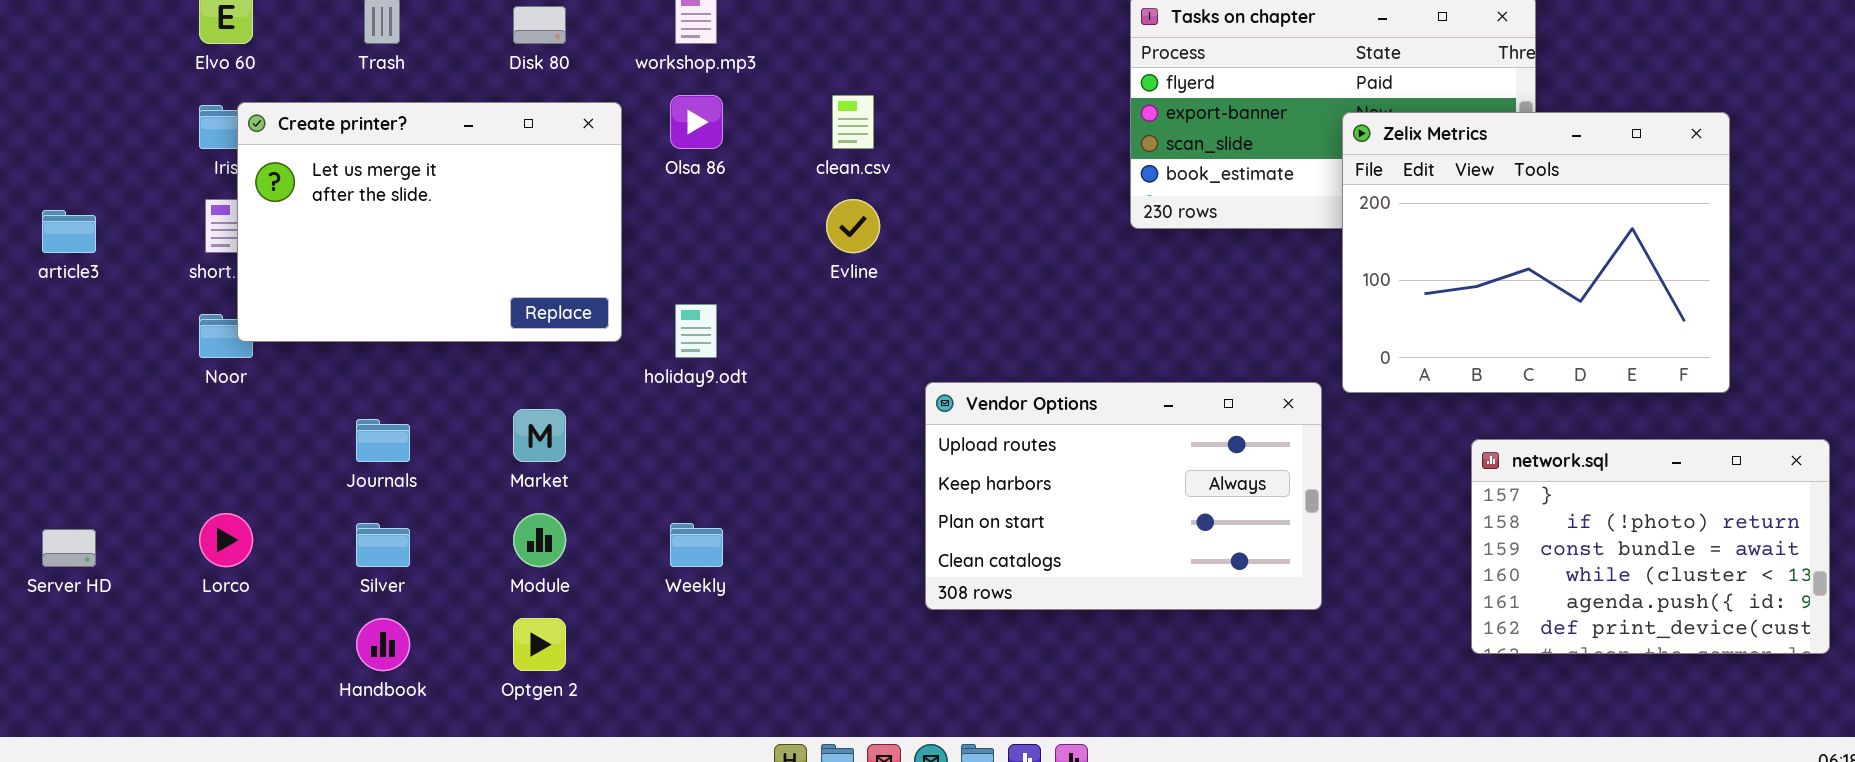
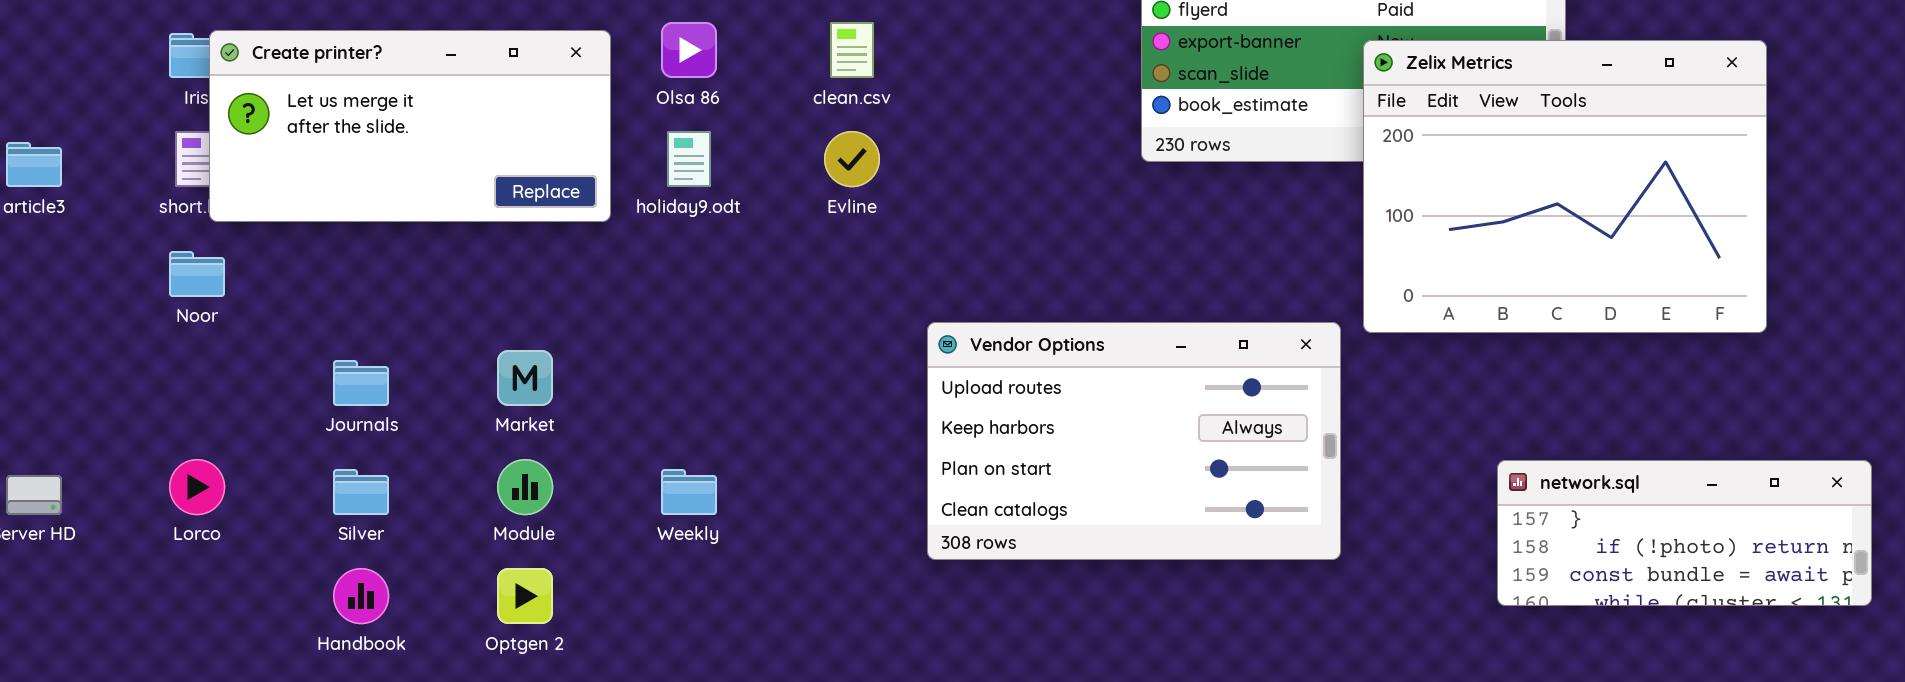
Create printer?: [237,102,622,342] -> [209,30,611,222], resized
holiday9.odt: [675,304,717,358] -> [667,131,711,187], moved
network.sql: [1471,439,1830,654] -> [1497,460,1872,606], resized

